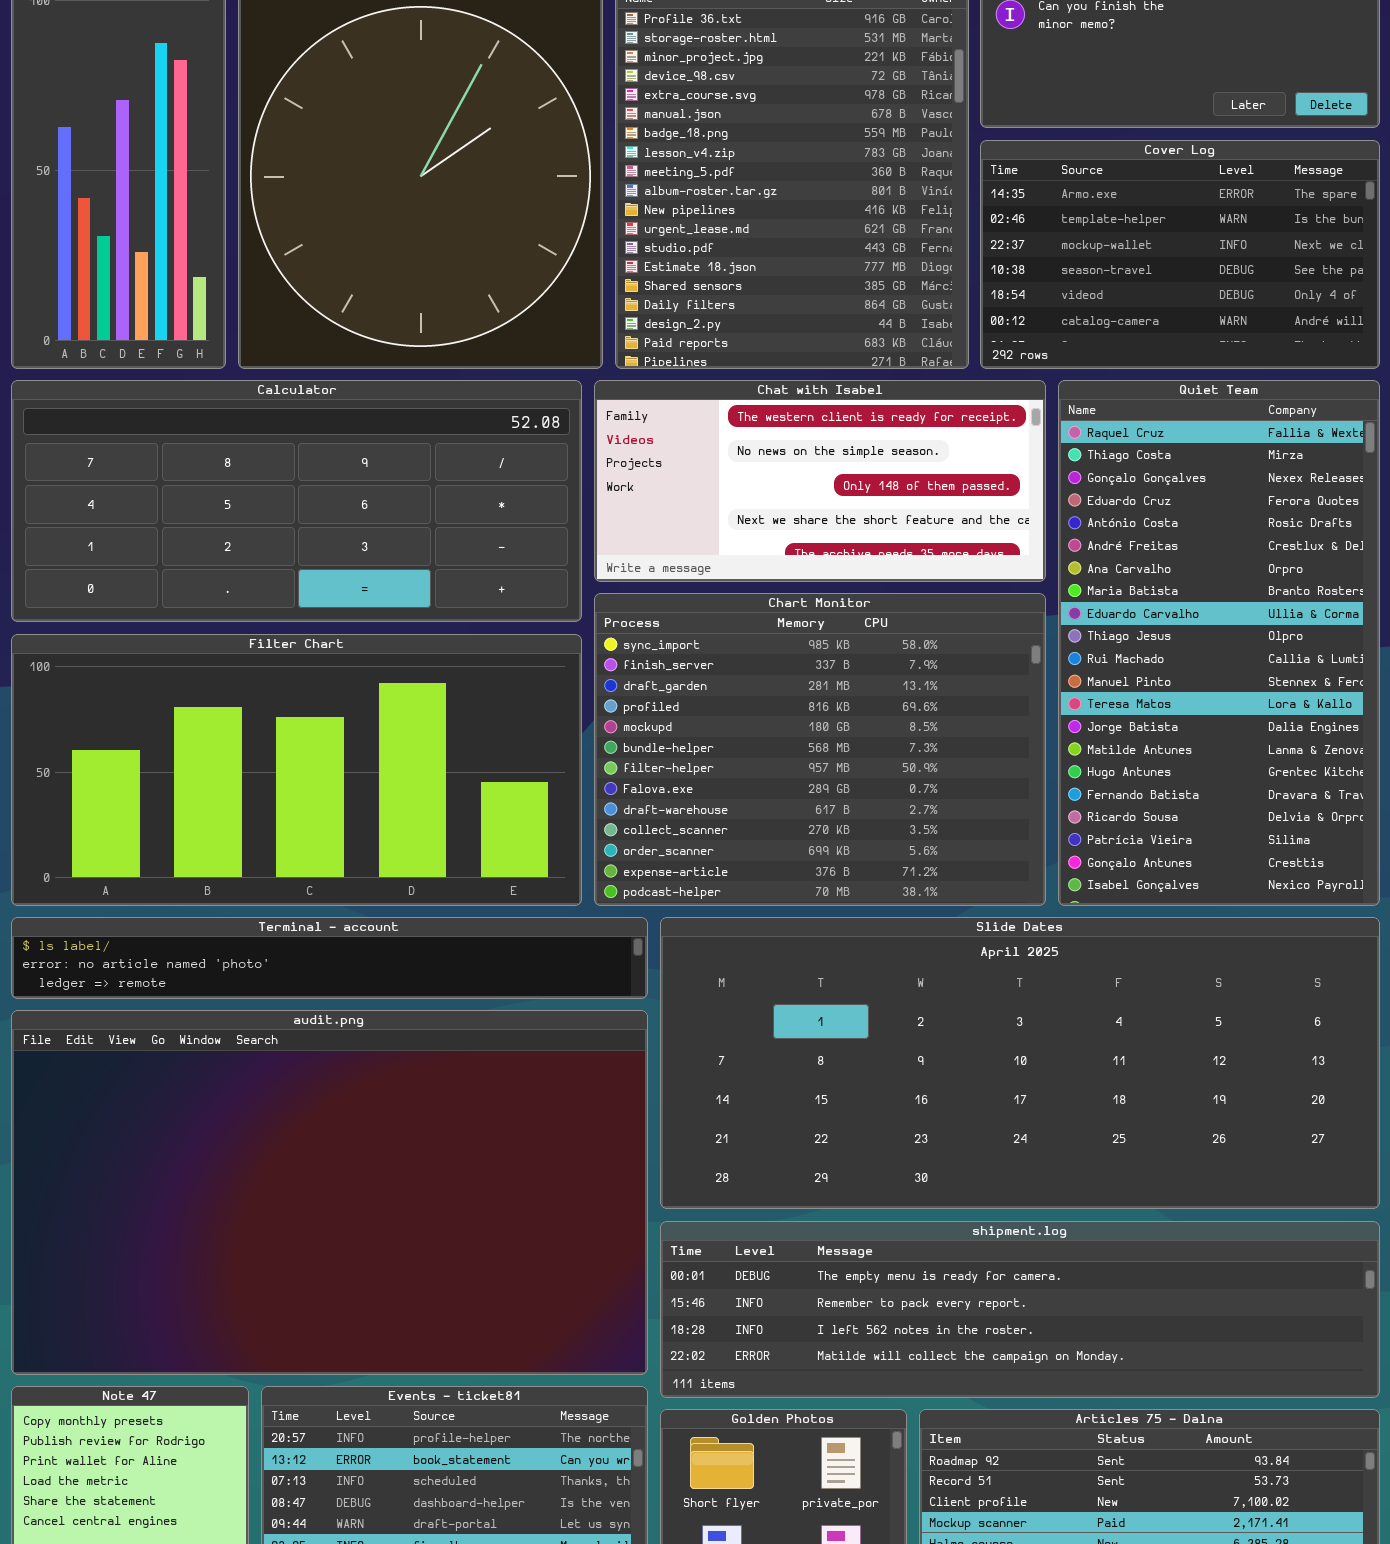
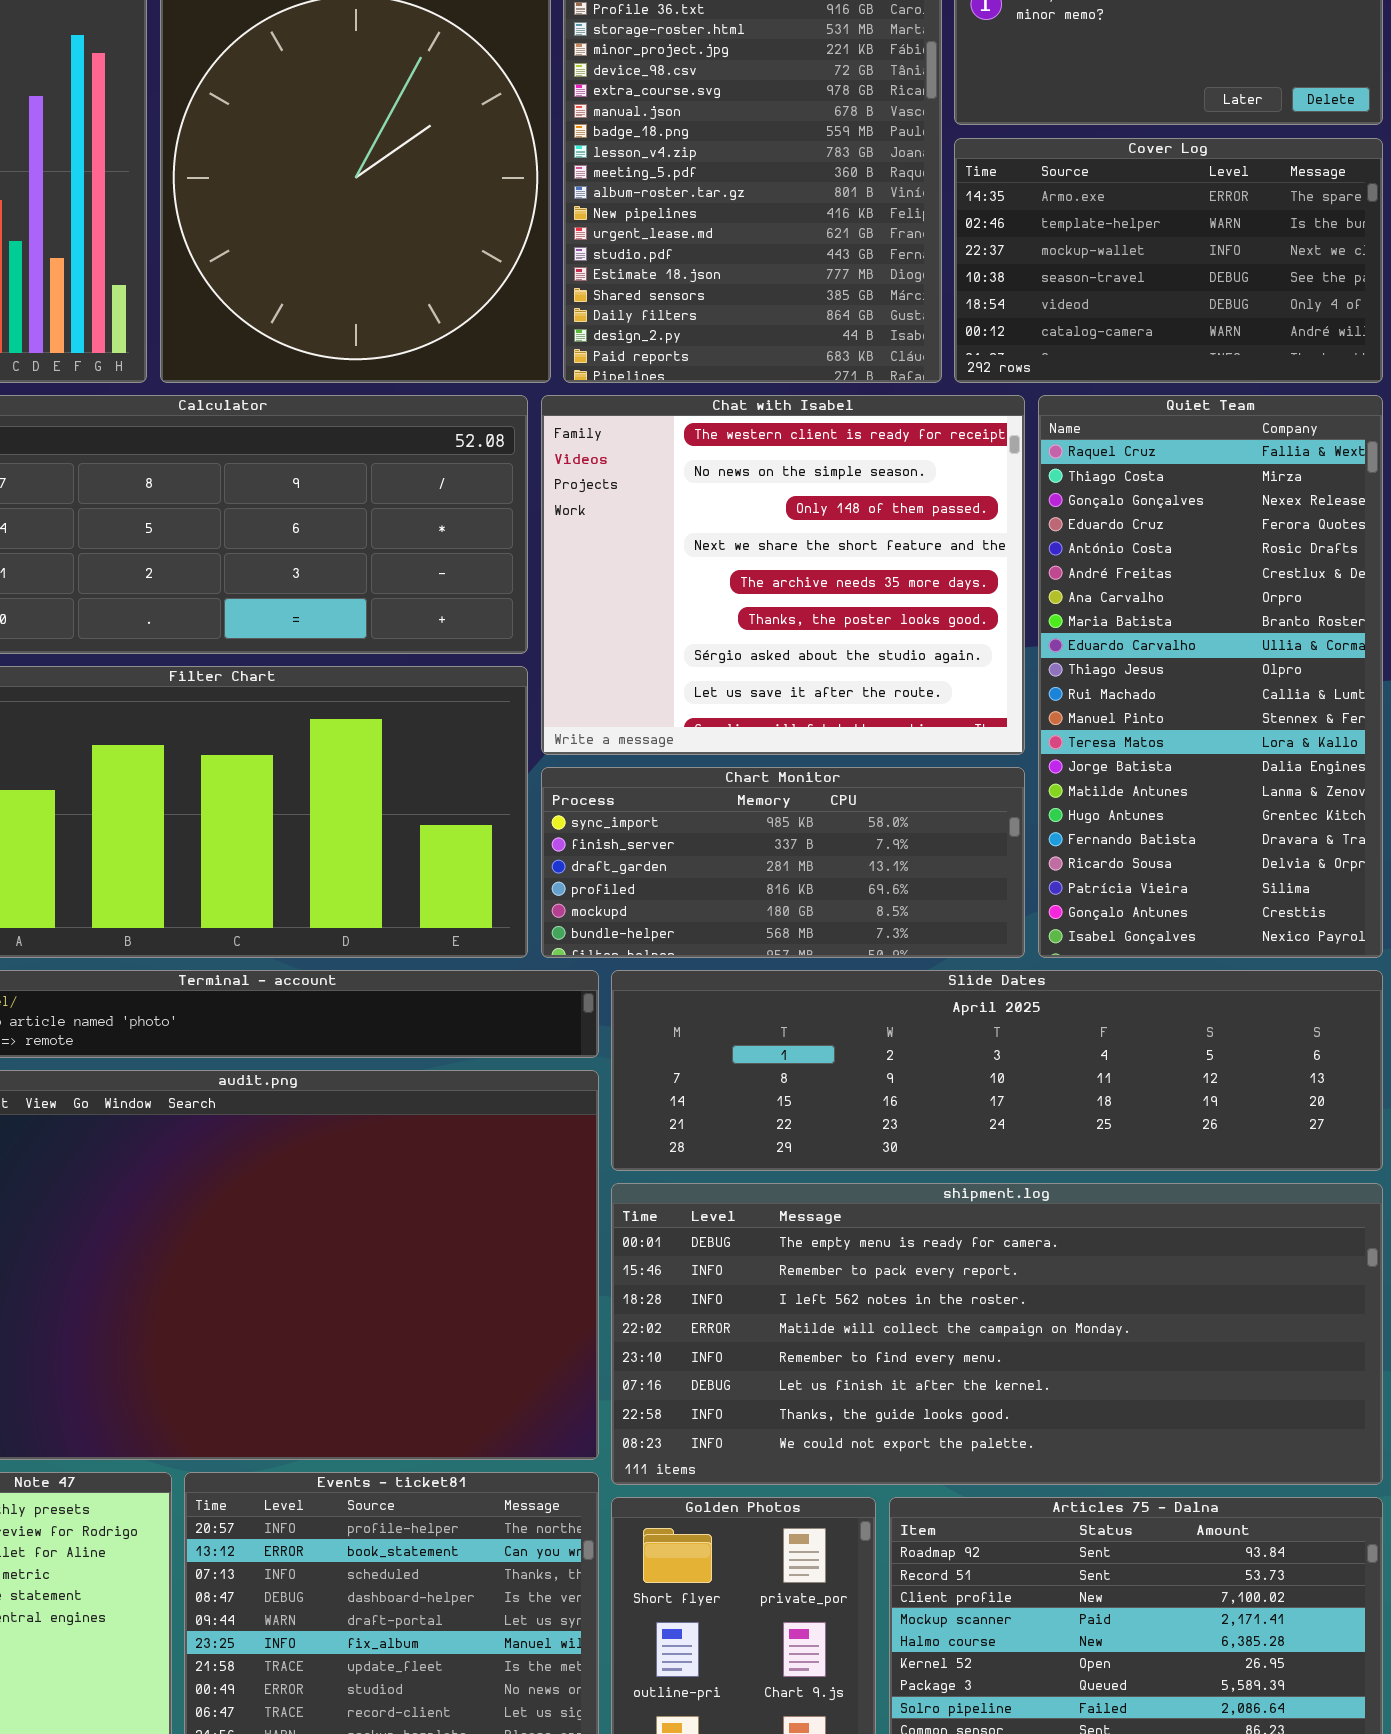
Chat with Isabel: [594,380,1046,582] -> [541,395,1025,755], resized
Chart Monitor: [594,593,1046,906] -> [541,767,1025,958], resized
Slide Dates: [660,917,1380,1209] -> [611,970,1383,1171], resized
shipment.log: [660,1221,1380,1398] -> [611,1183,1383,1485], resized

